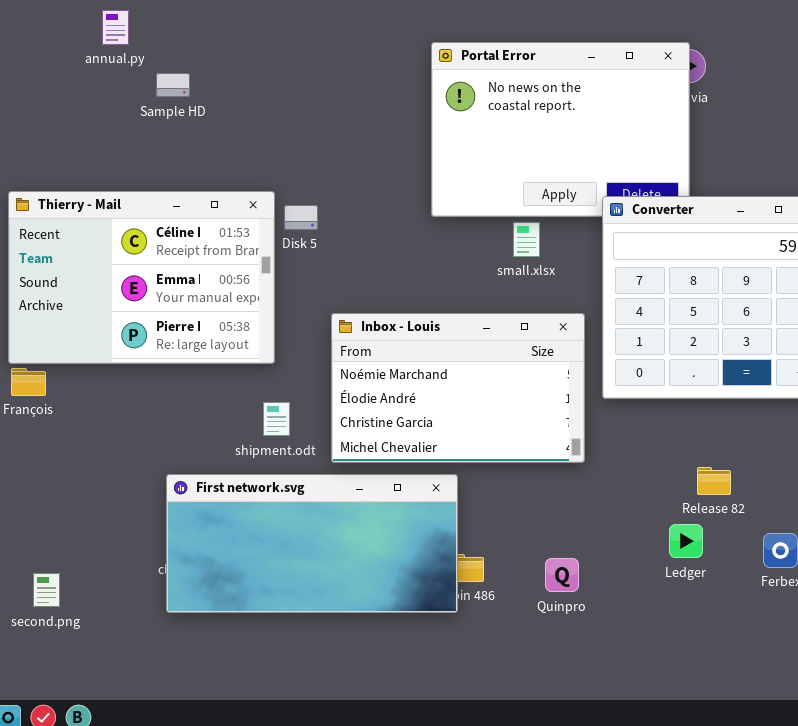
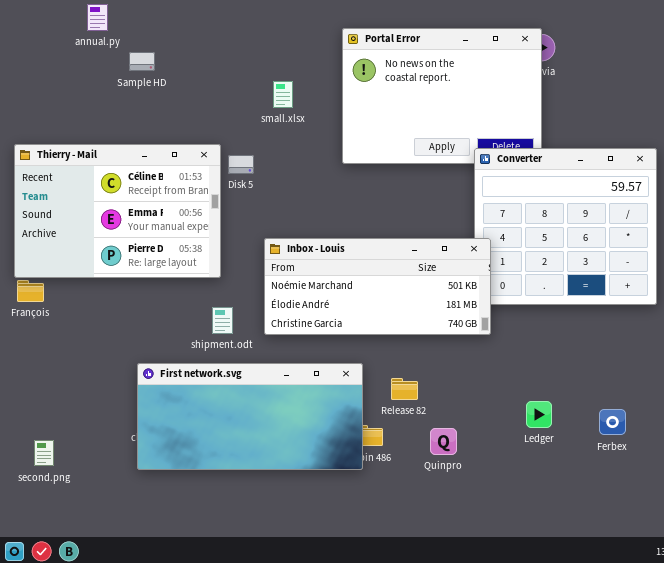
small.xlsx: [513,222,540,257] -> [273,81,293,108], moved
Inbox - Louis: [331,313,585,463] -> [264,238,491,335], resized
Release 82: [697,467,731,495] -> [391,378,418,400], moved

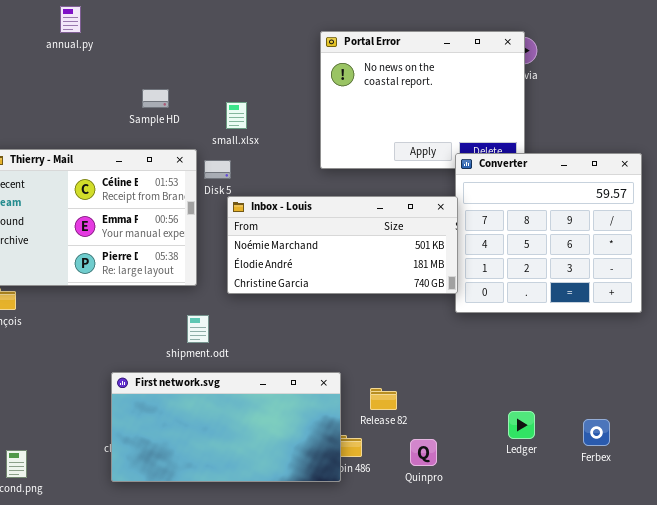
Sample HD: [129,52,155,71] -> [142,89,169,108], moved
small.xlsx: [273,81,293,108] -> [226,102,247,129], moved
Inbox - Louis: [264,238,491,335] -> [227,196,458,294], moved

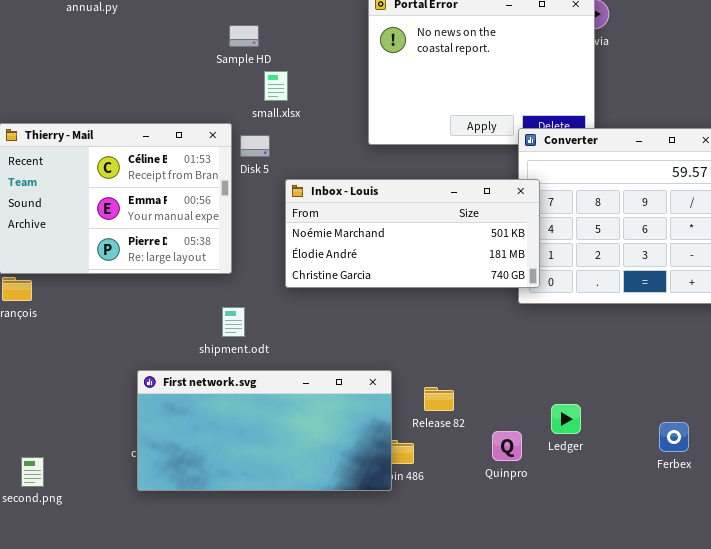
Sample HD: [142,89,169,108] -> [229,25,259,47], moved
Inbox - Louis: [227,196,458,294] -> [285,179,540,288], moved
Ledger: [508,411,535,439] -> [551,404,581,434], moved
Quinpro: [410,439,437,466] -> [492,431,522,461], moved

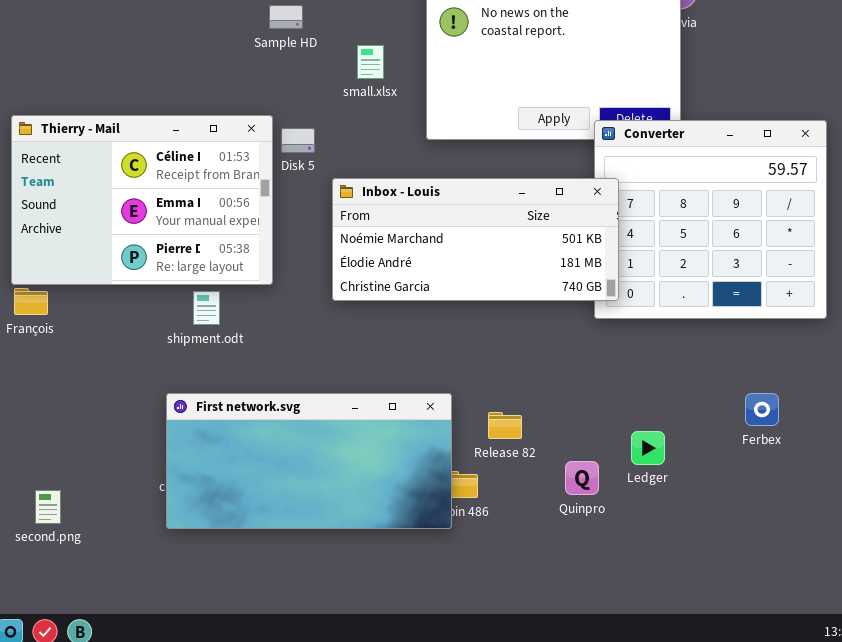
small.xlsx: [264,71,288,101] -> [357,45,384,79], moved
shipment.odt: [222,307,245,337] -> [193,291,220,325], moved
Ferbex: [659,422,689,452] -> [745,393,779,426], moved

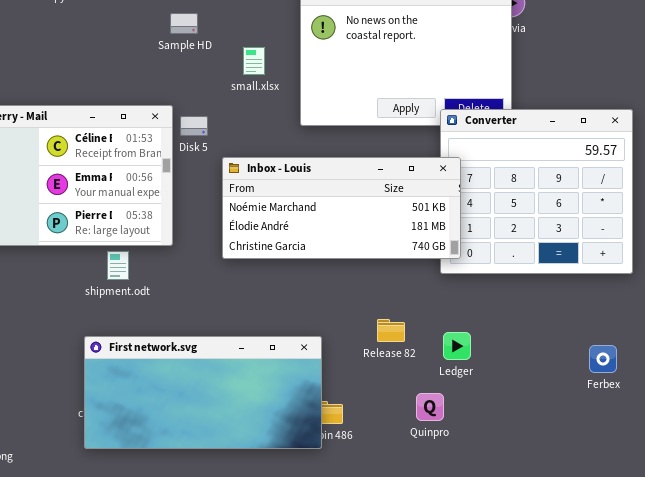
Ferbex: [745,393,779,426] -> [589,345,617,373], moved
Release 82: [488,412,522,439] -> [377,319,405,342], moved
Ledger: [631,431,665,465] -> [443,332,471,360], moved

